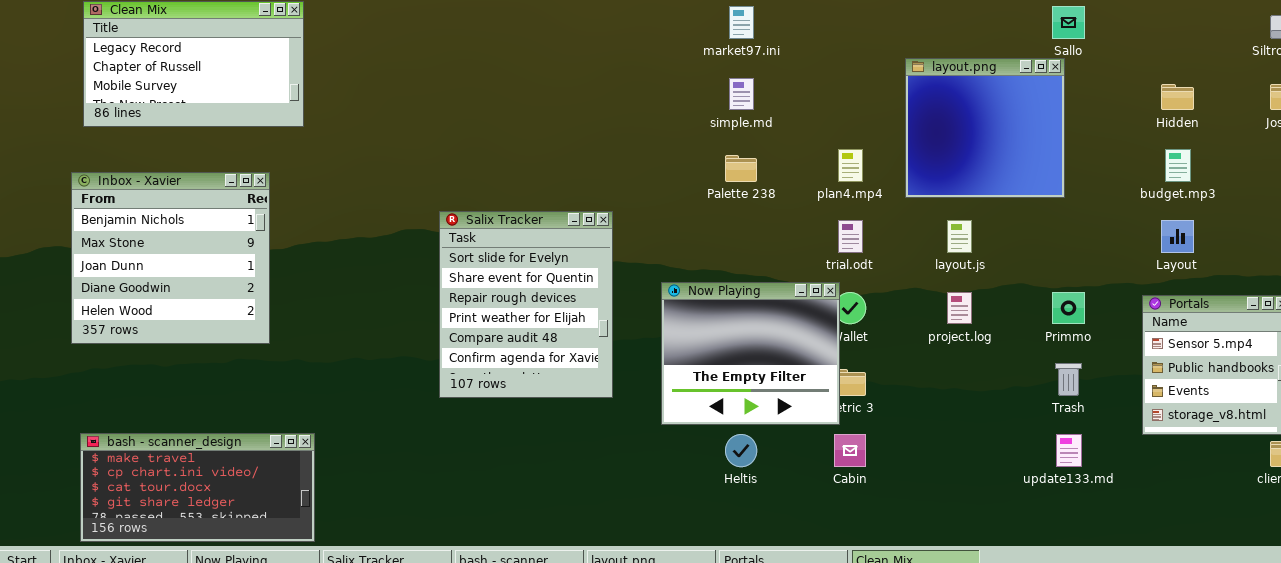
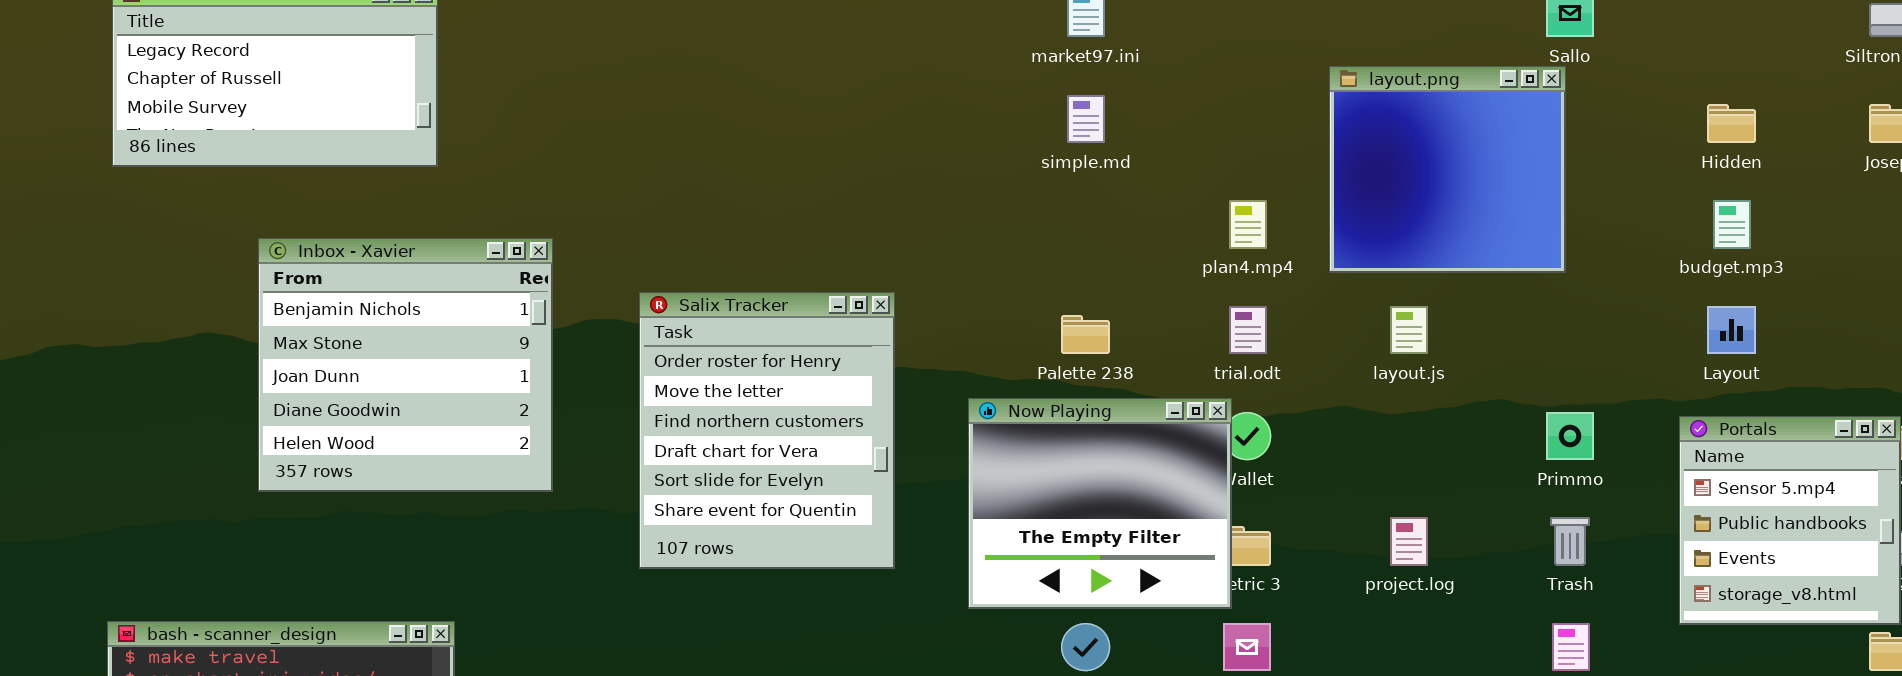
Palette 238: [725,155,757,182] -> [1061,315,1110,354], moved
Inbox - Xavier: [71,172,270,344] -> [258,238,553,492], moved
Salix Tracker: [439,211,613,398] -> [639,292,895,569], scrolled up 4 rows
project.log: [947,292,972,324] -> [1390,517,1428,566], moved

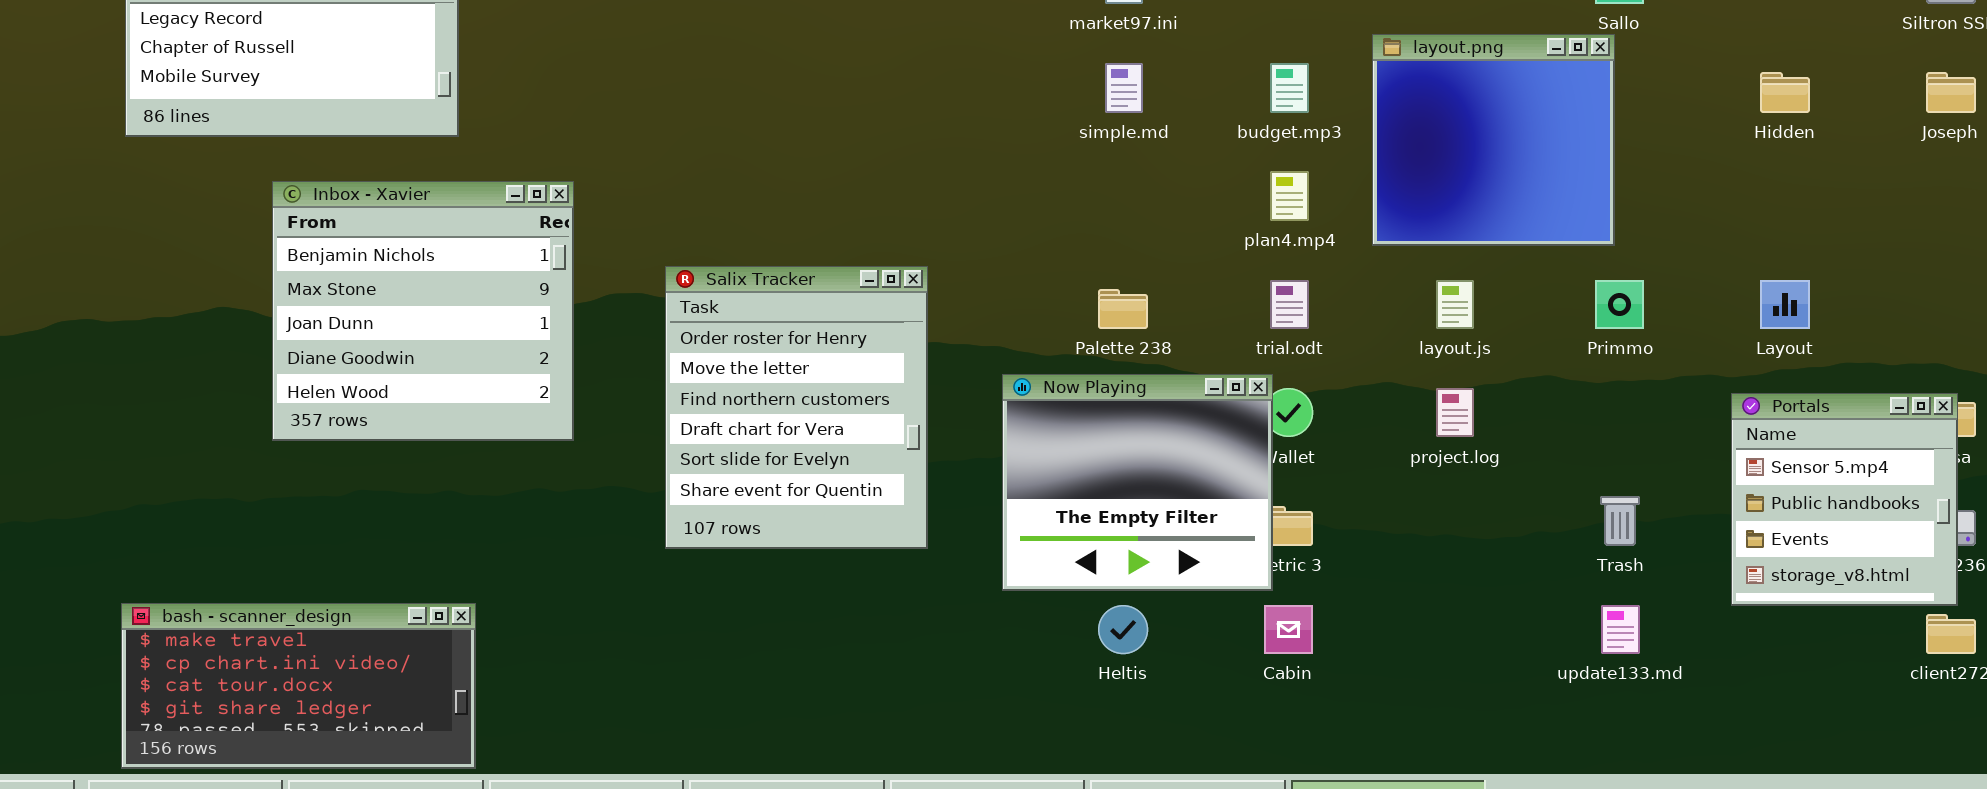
budget.mp3: [1713,200,1751,249] -> [1270,63,1309,113], moved
Inbox - Xavier: [258,238,553,492] -> [272,181,574,441], moved
Primmo: [1546,412,1594,460] -> [1595,280,1644,329], moved
project.log: [1390,517,1428,566] -> [1436,388,1474,437], moved

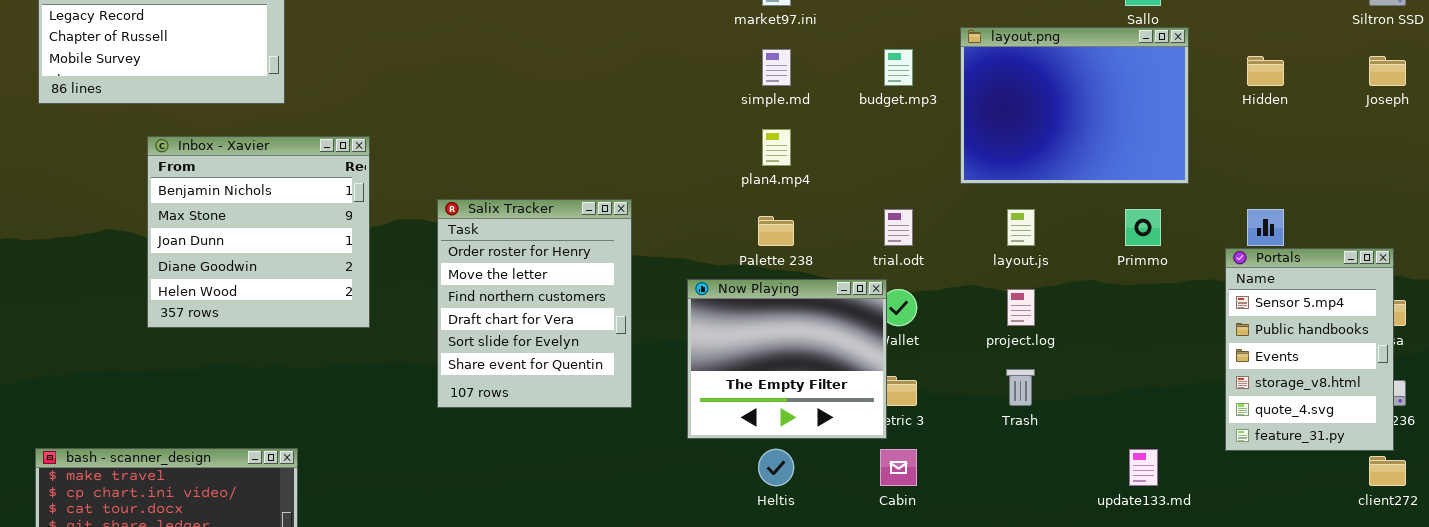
layout.png: [1372,34,1615,246] -> [960,27,1189,184], resized
plan4.mp4: [1270,171,1309,221] -> [762,129,791,166], moved
Portals: [1731,393,1958,606] -> [1225,248,1394,451], resized
Trash: [1600,496,1640,546] -> [1006,369,1035,406], moved

